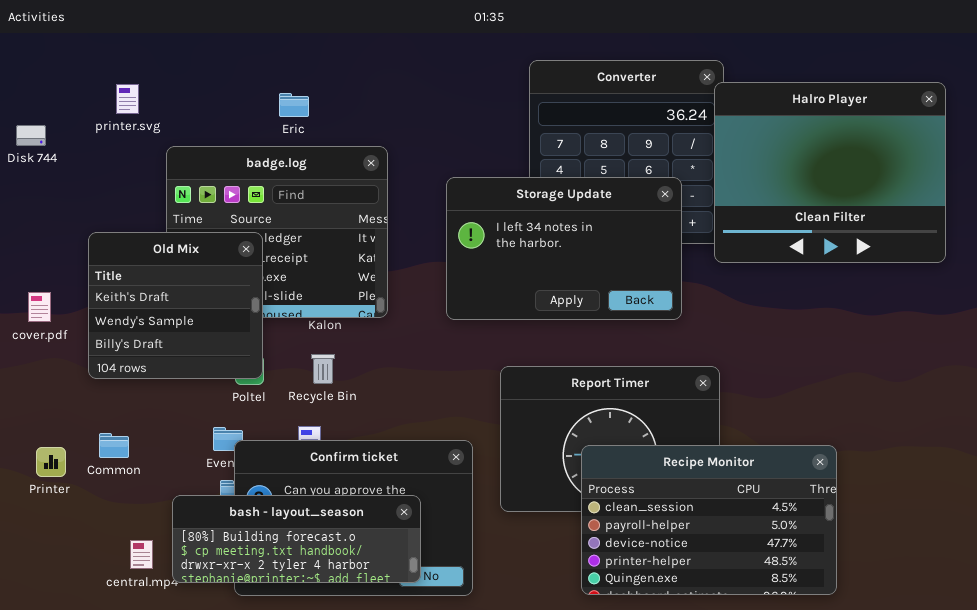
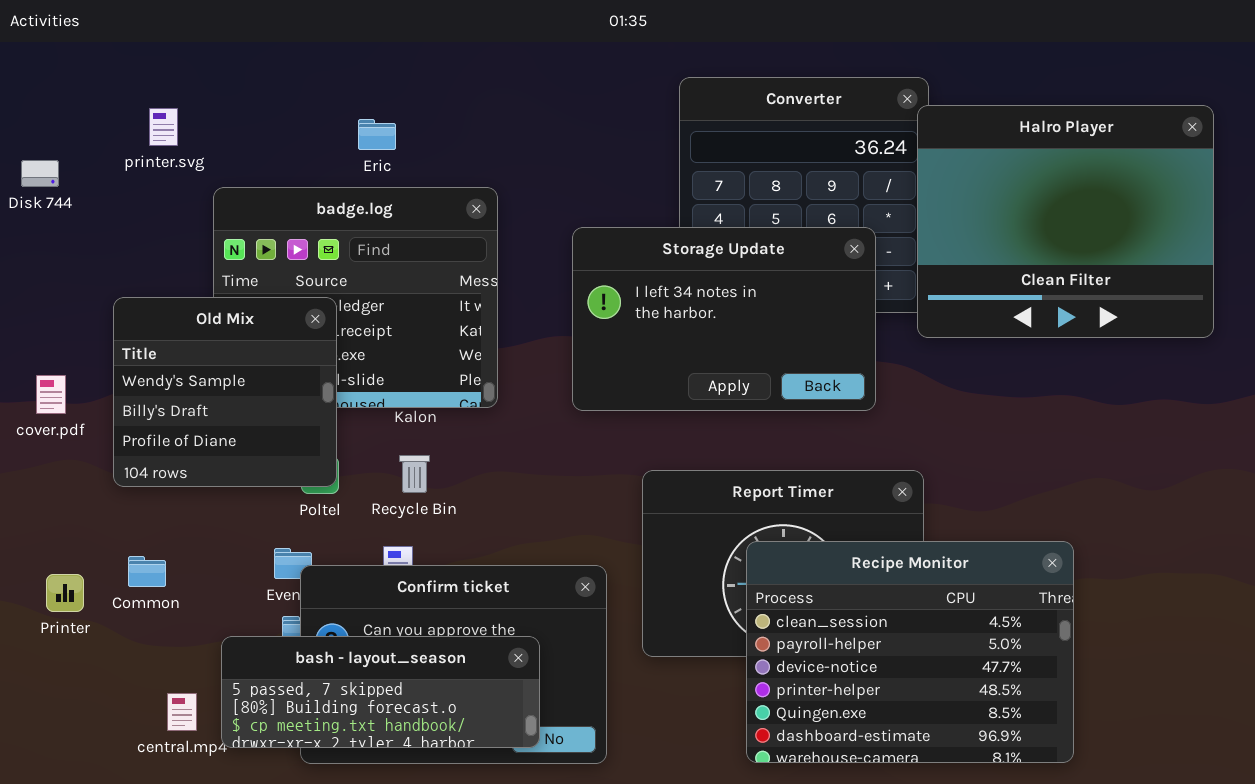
Old Mix: [88,232,263,379] -> [113,297,337,487], scrolled down 1 row
Recipe Monitor: [581,445,837,595] -> [746,541,1074,763], resized
bash - layout_season: [172,495,421,583] -> [221,636,540,748], scrolled up 1 row

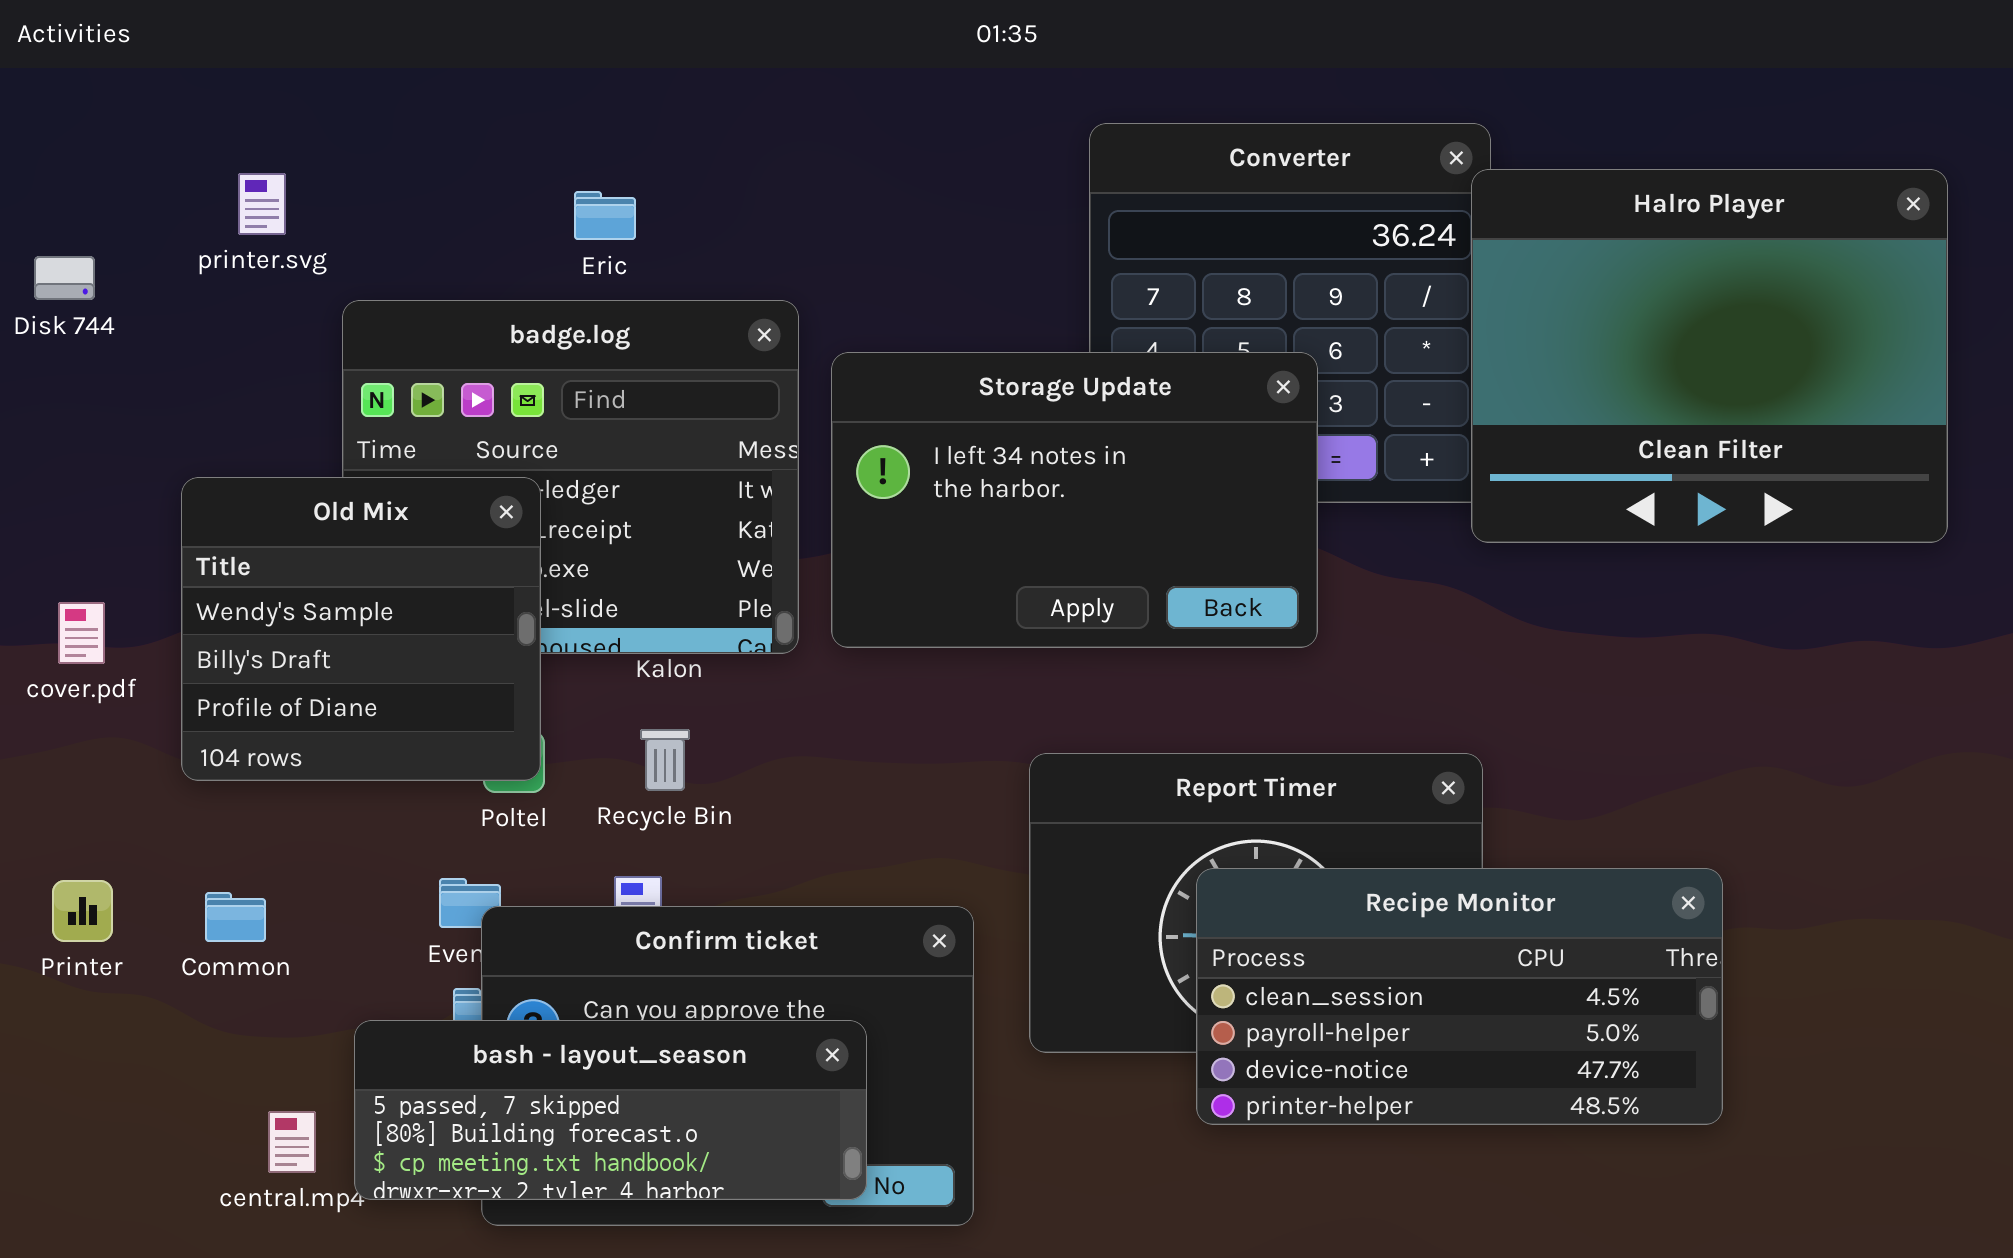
Storage Update: [572,227,876,411] -> [831,352,1318,648], moved
Recipe Monitor: [746,541,1074,763] -> [1196,868,1723,1125], resized
Printer: [46,574,84,612] -> [52,880,113,942], moved

